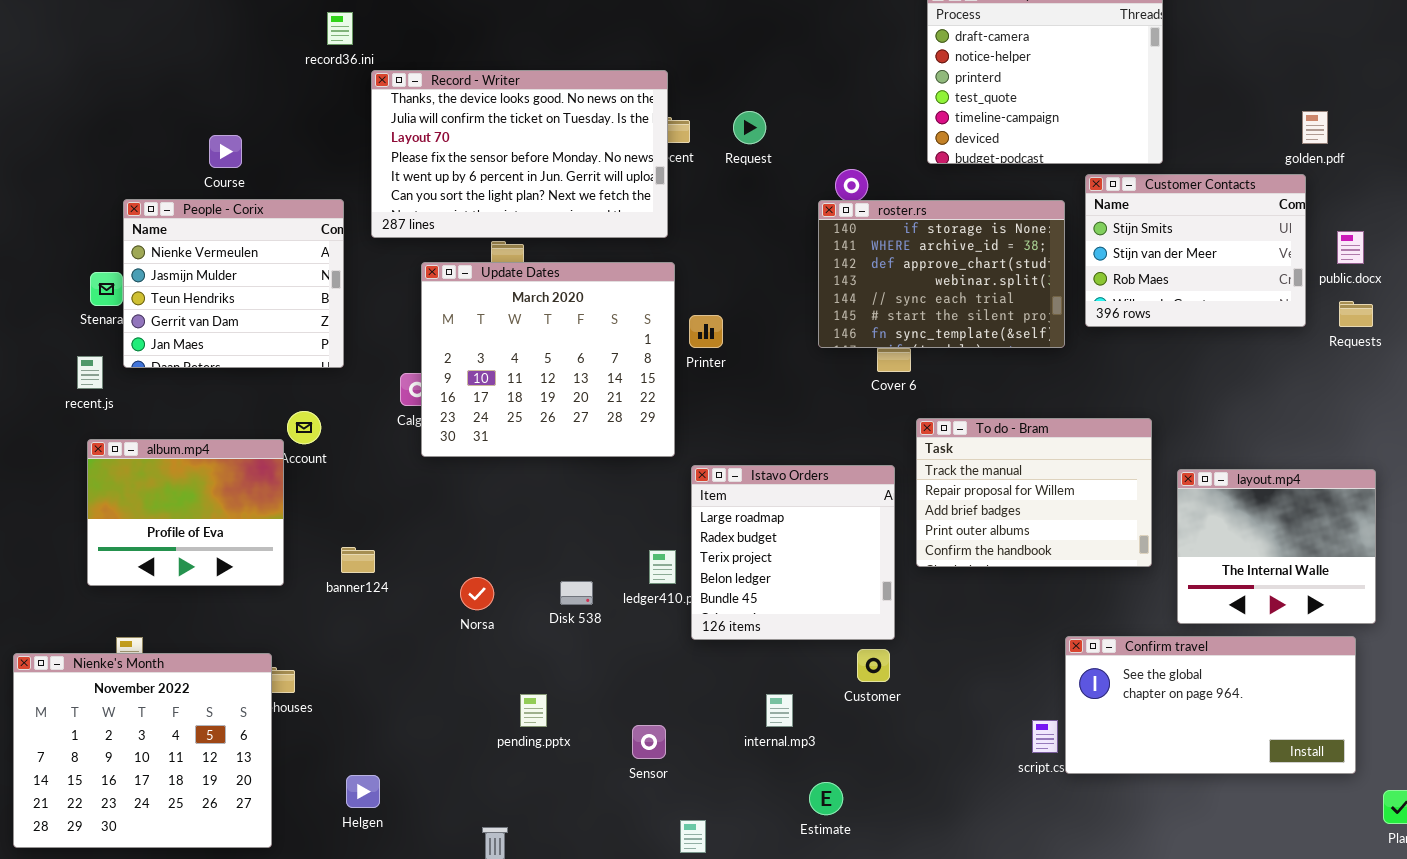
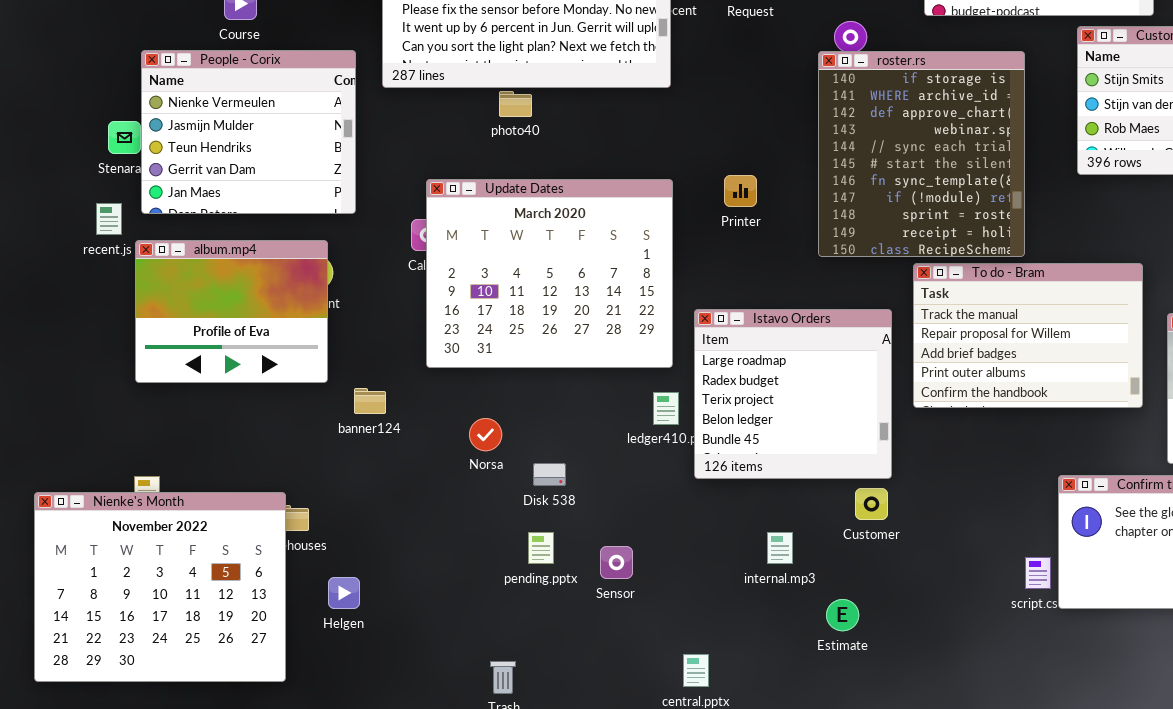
roster.rs: [818,200,1065,348] -> [818,51,1025,257], resized
Update Dates: [421,262,675,457] -> [426,179,673,368], moved
Printer: [689,315,723,348] -> [724,175,757,207], moved
album.mp4: [87,439,284,586] -> [135,240,328,383], moved
Disk 538: [560,581,593,605] -> [533,463,566,486], moved
Sensor: [632,725,666,759] -> [600,546,633,579], moved
Helgen: [346,775,380,808] -> [328,577,360,609], moved
Estimate: [809,782,843,815] -> [826,599,859,631], moved

